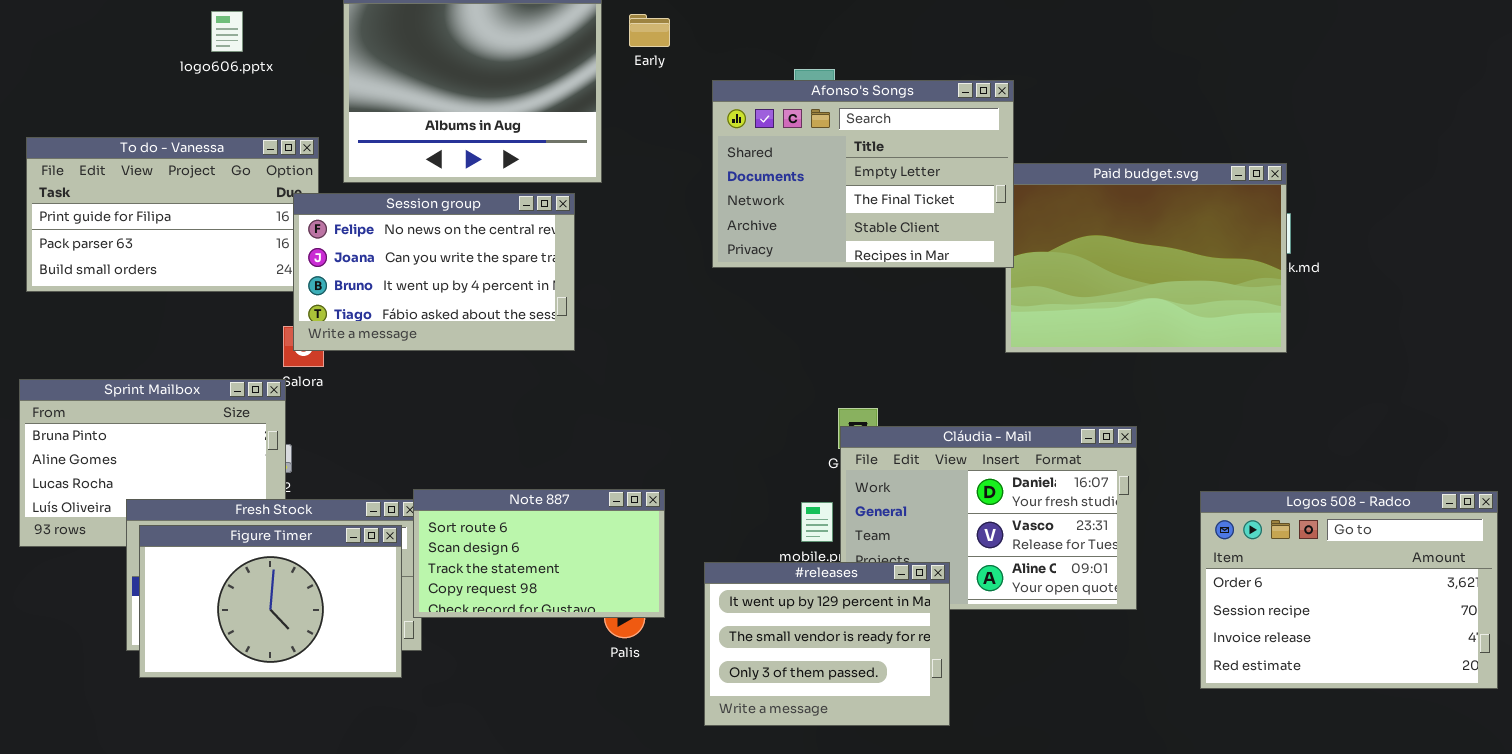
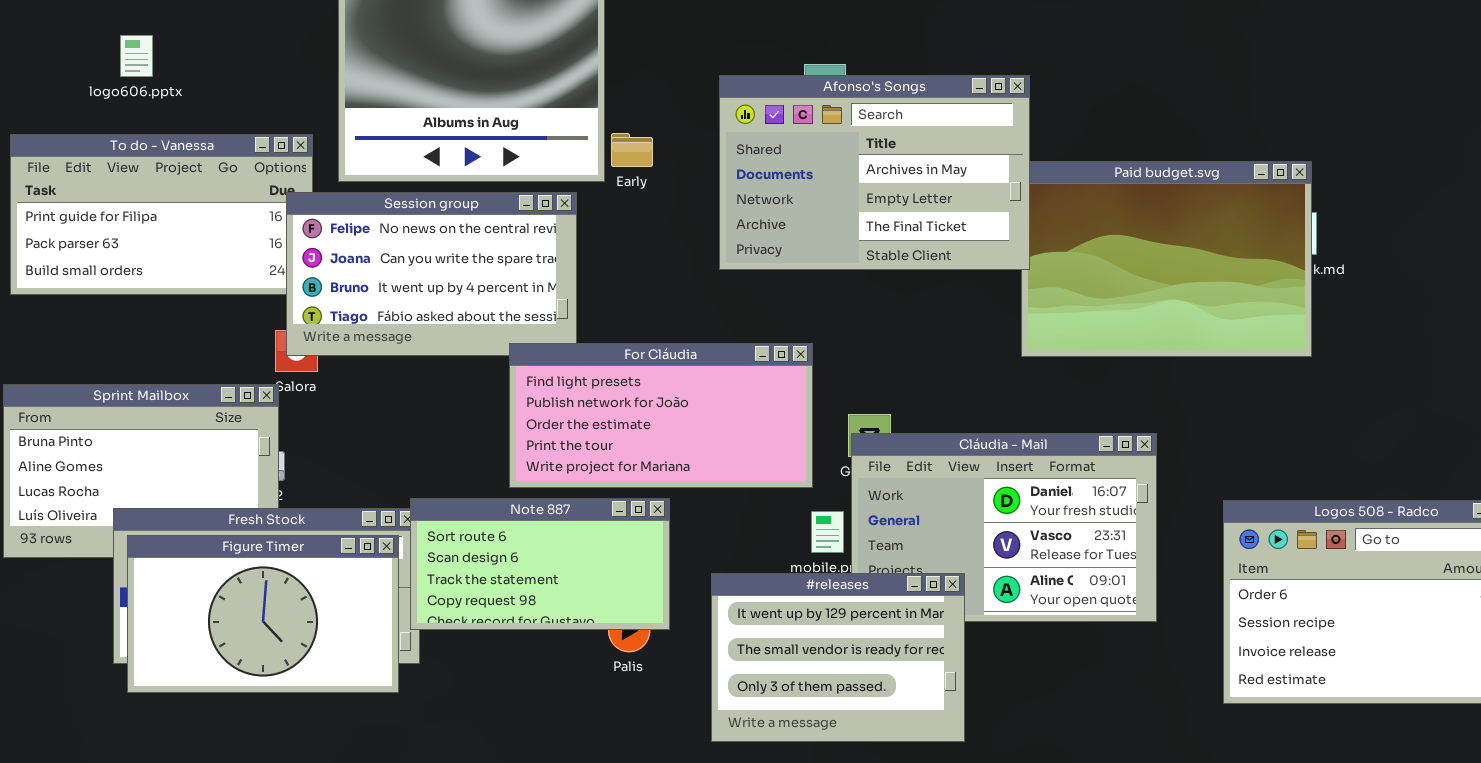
logo606.pptx: [211,11,243,52] -> [120,35,153,77], moved
Early: [629,14,670,47] -> [611,133,653,167], moved
Afonso's Songs: [712,80,1014,268] -> [719,75,1030,270], scrolled up 1 row
For Cláudia: none -> [509,343,813,488], opened

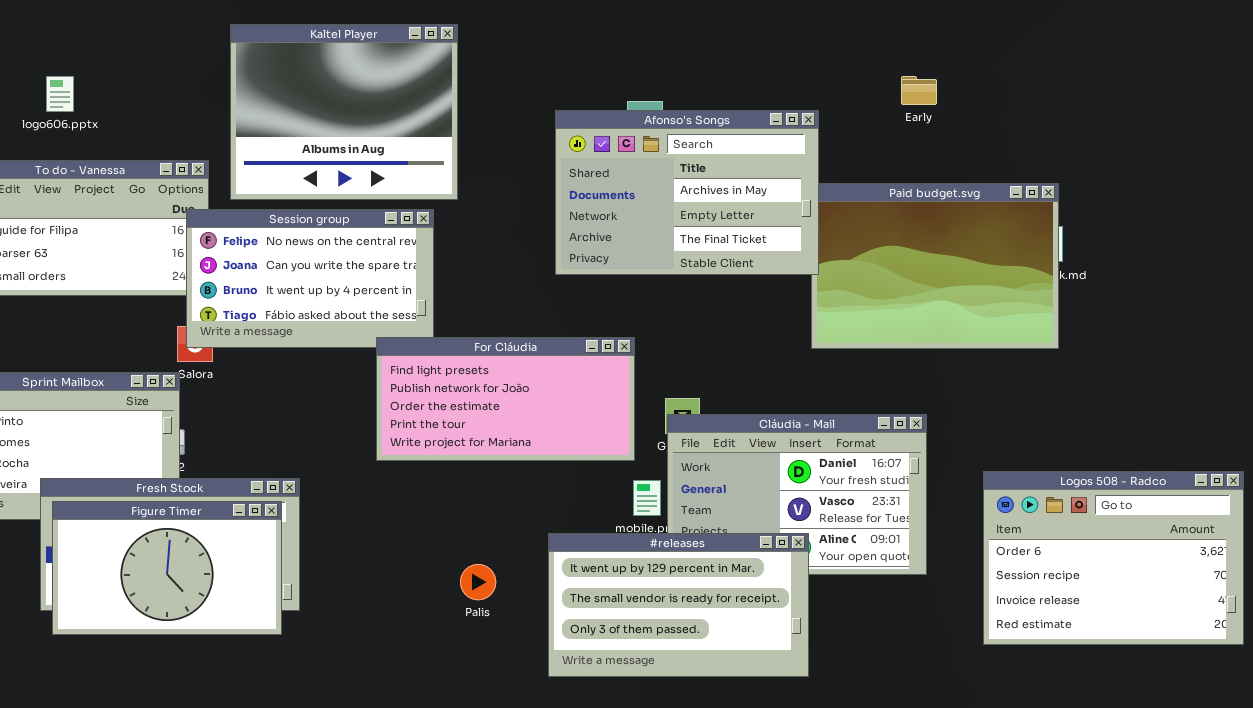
Early: [611,133,653,167] -> [901,76,937,105], moved
Note 887: [410,498,670,630] -> none, closed
#releases: [711,573,965,742] -> [548,533,809,677], resized

